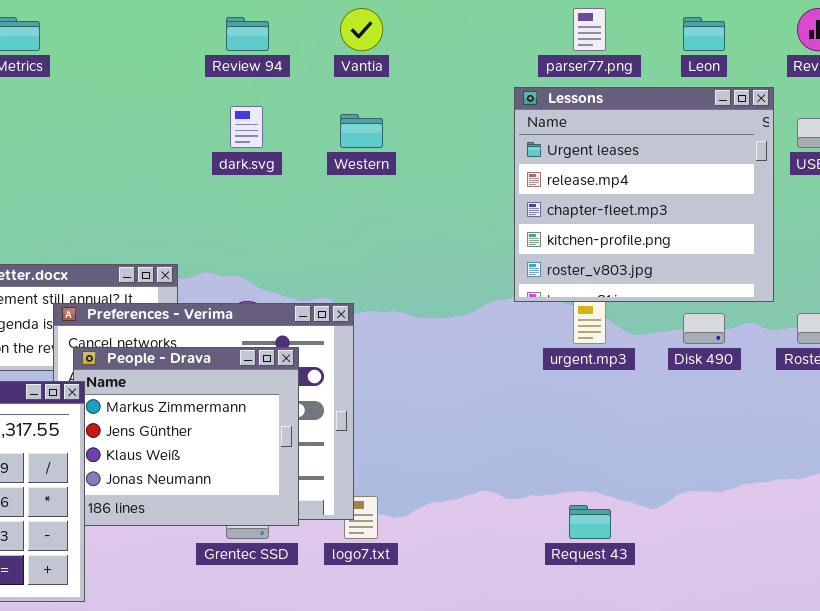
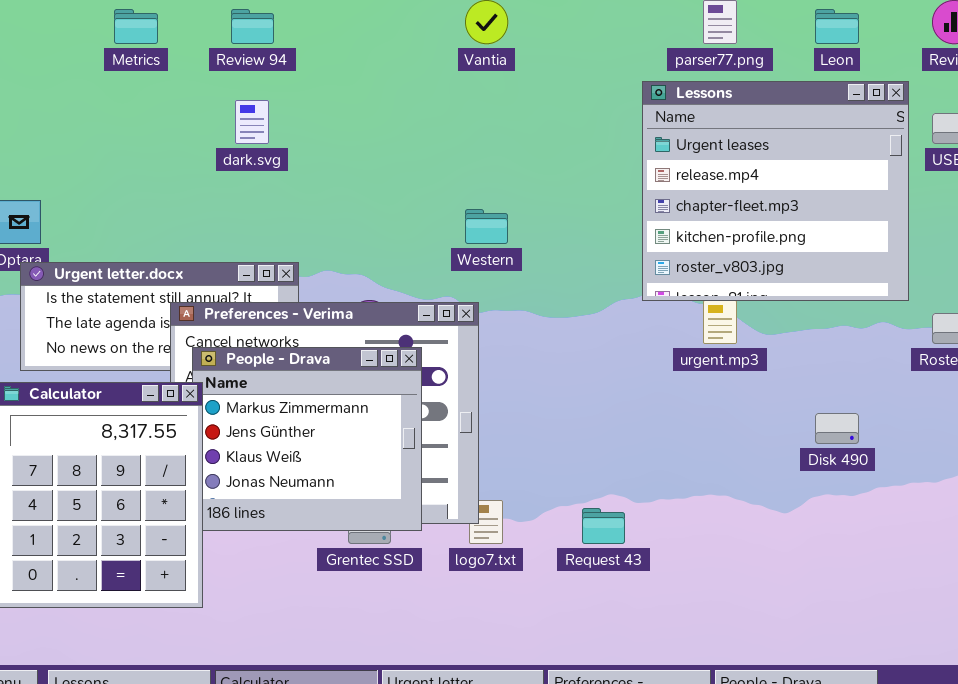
Review 94: [226,17,269,51] -> [231,9,274,44], moved
dark.svg: [230,106,263,148] -> [235,100,269,144], moved
Western: [340,114,383,148] -> [465,209,508,244], moved
Disk 490: [683,313,725,344] -> [815,413,859,444], moved
Request 43: [569,505,611,539] -> [582,508,625,544], moved

